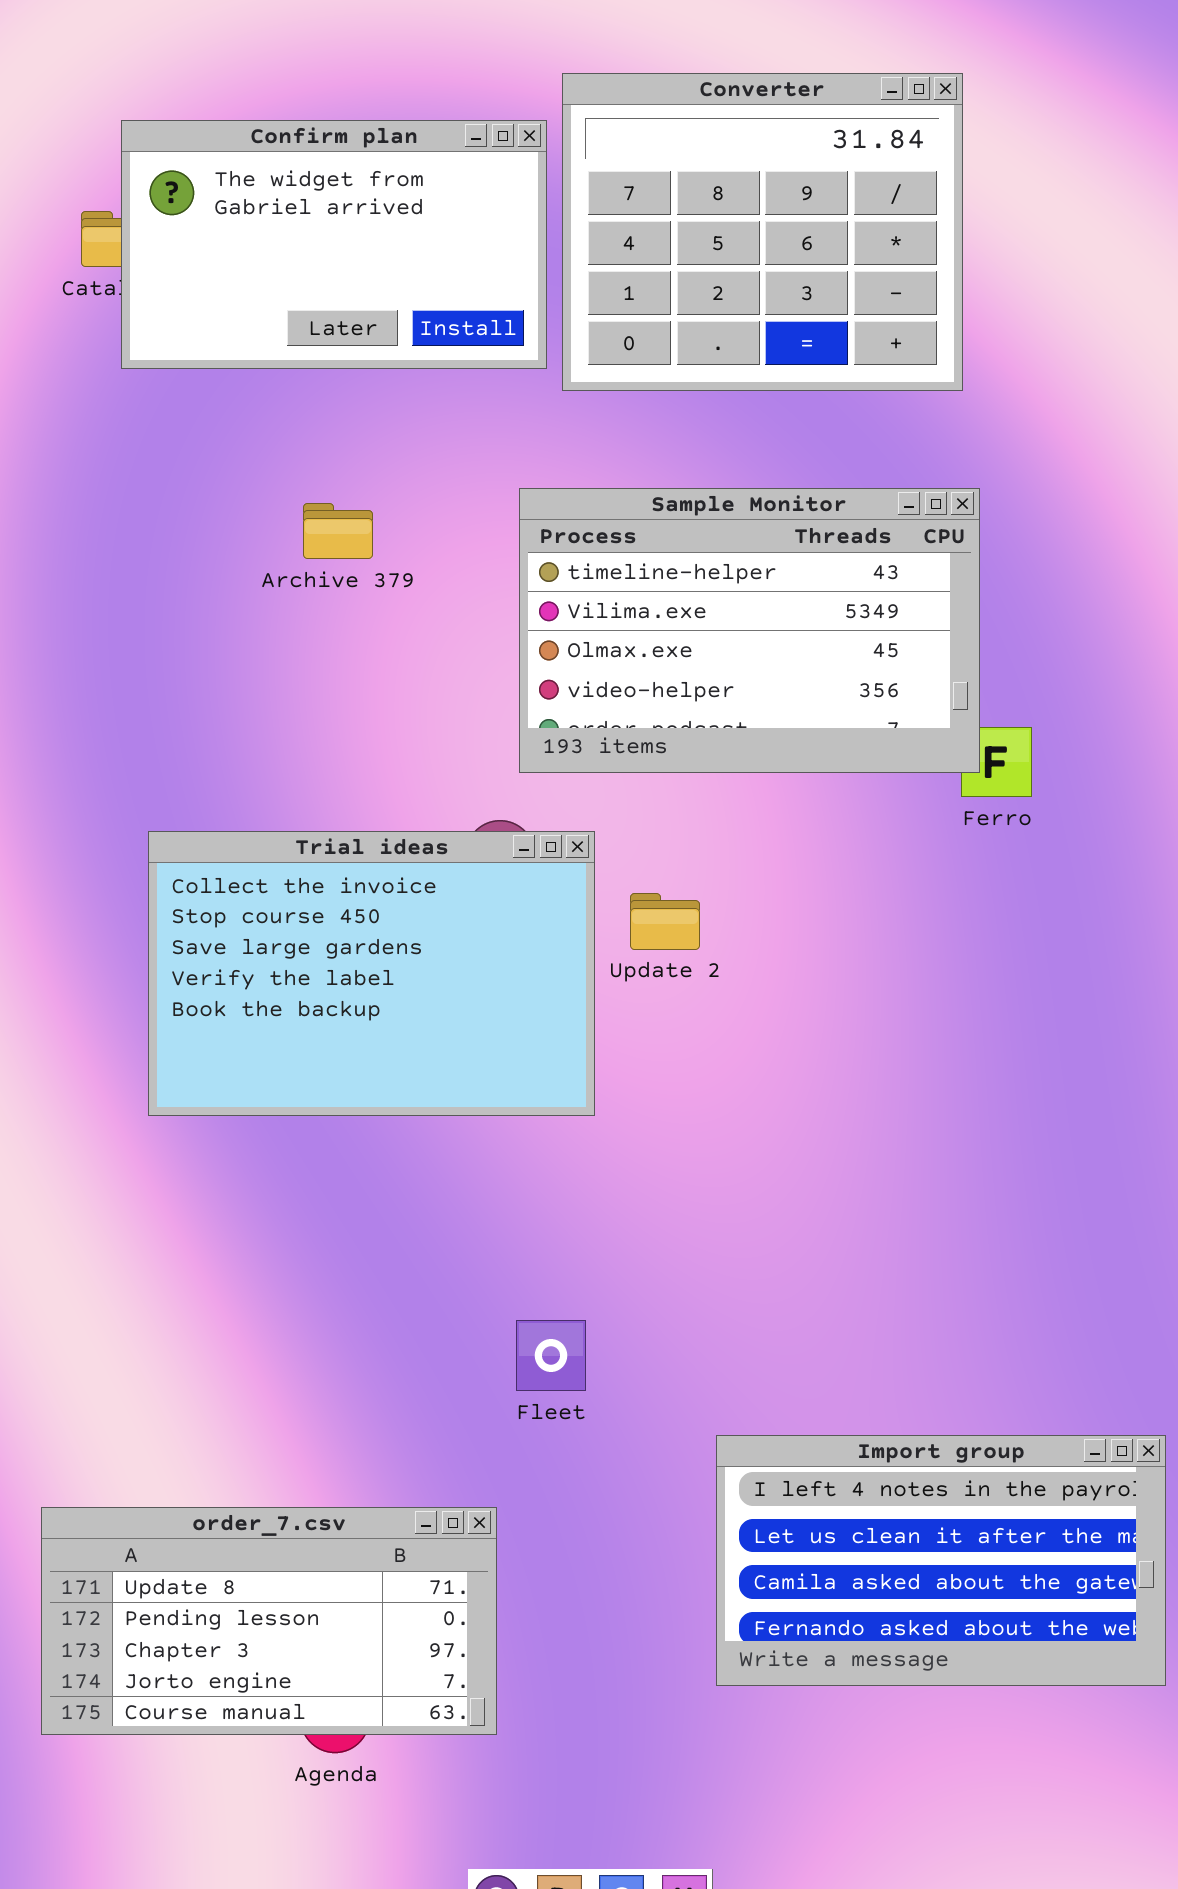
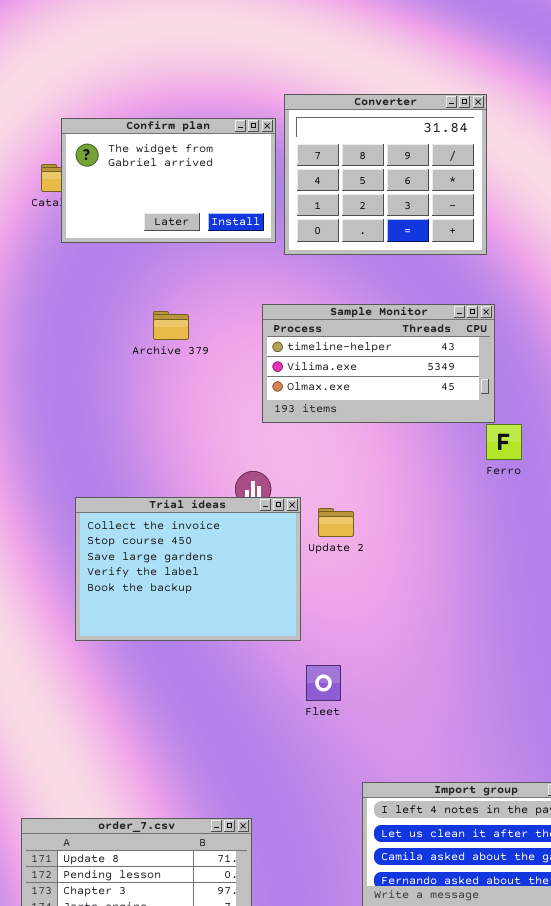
Sample Monitor: [519,488,980,773] -> [262,304,495,423], resized
Trial ideas: [148,831,595,1116] -> [75,497,301,641], moved
Fleet: [516,1320,586,1391] -> [306,665,341,701], moved

